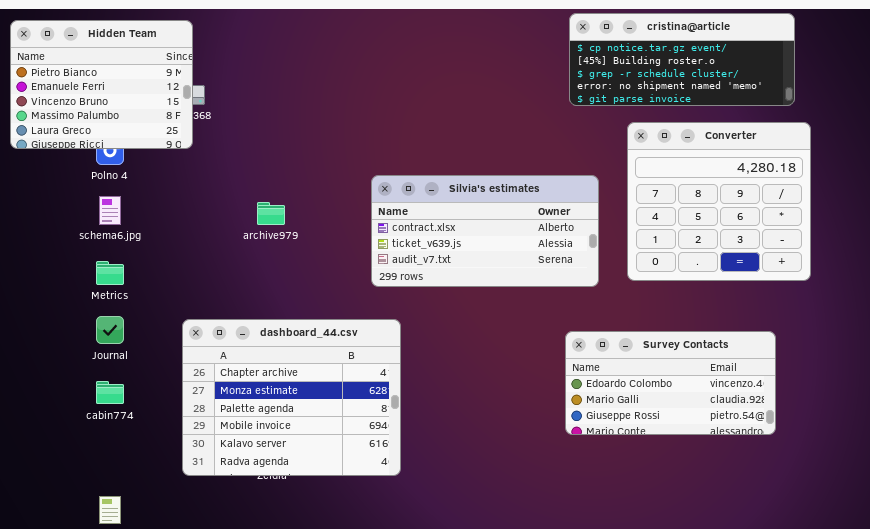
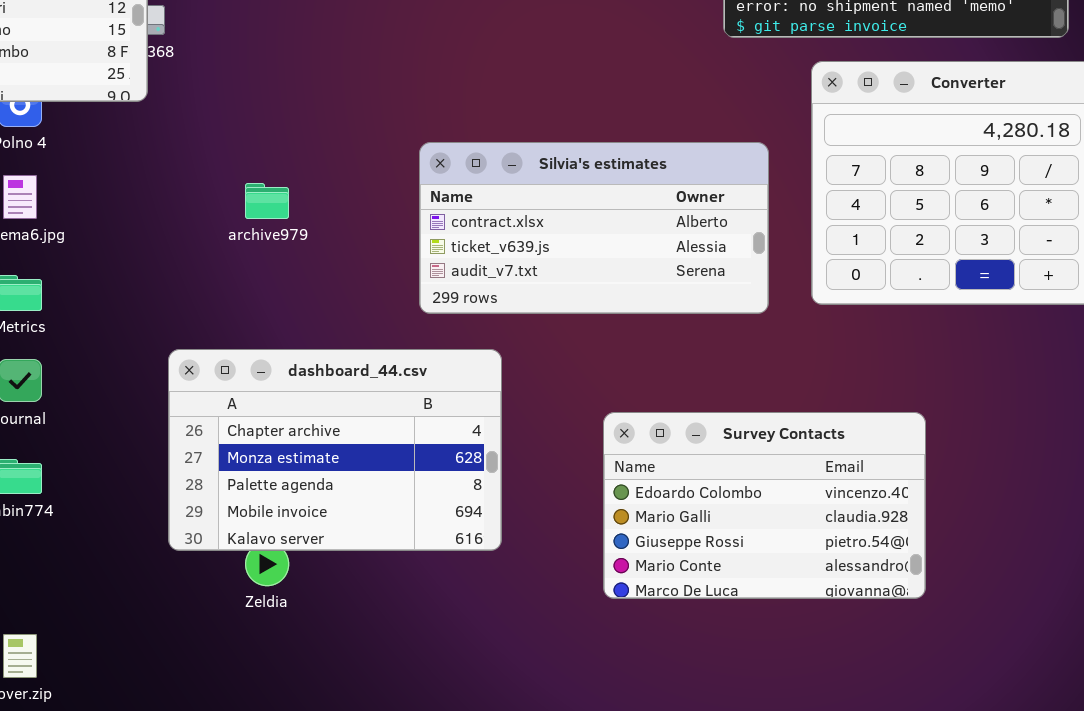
dashboard_44.csv: [182,319,401,476] -> [168,349,502,551], moved, resized
Survey Contacts: [565,331,776,435] -> [603,412,926,599], moved, resized

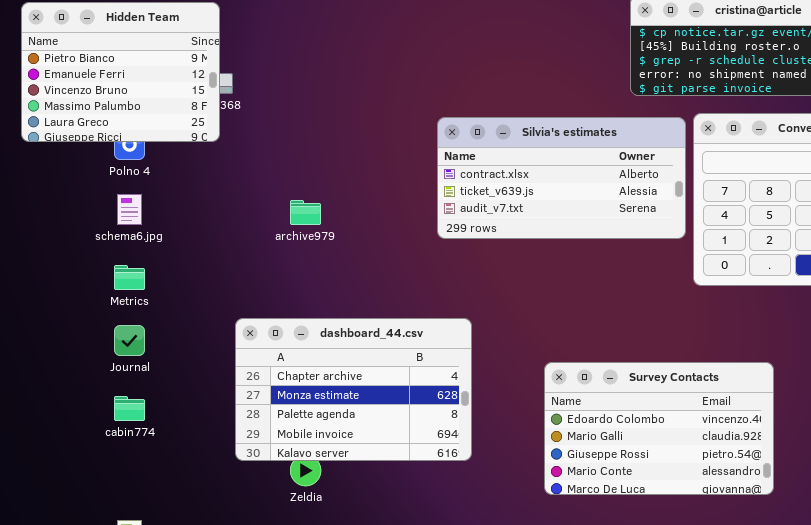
Silvia's estimates: [419,142,769,314] -> [437,117,686,239], moved

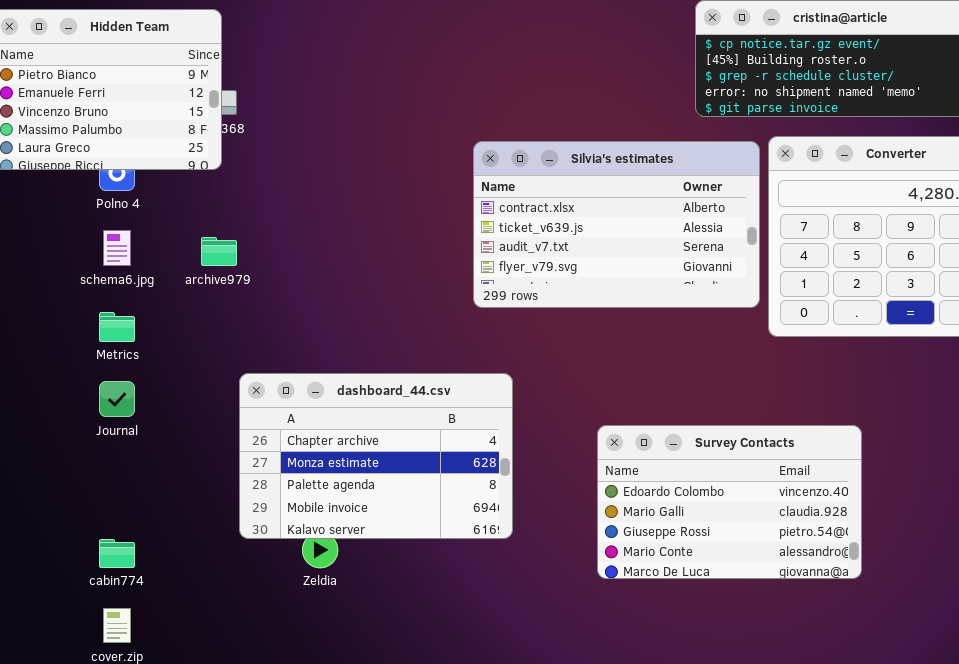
Silvia's estimates: [437,117,686,239] -> [473,141,760,308], resized
archive979: [290,200,321,225] -> [201,237,237,266], moved
cabin774: [114,396,145,421] -> [99,539,135,568], moved

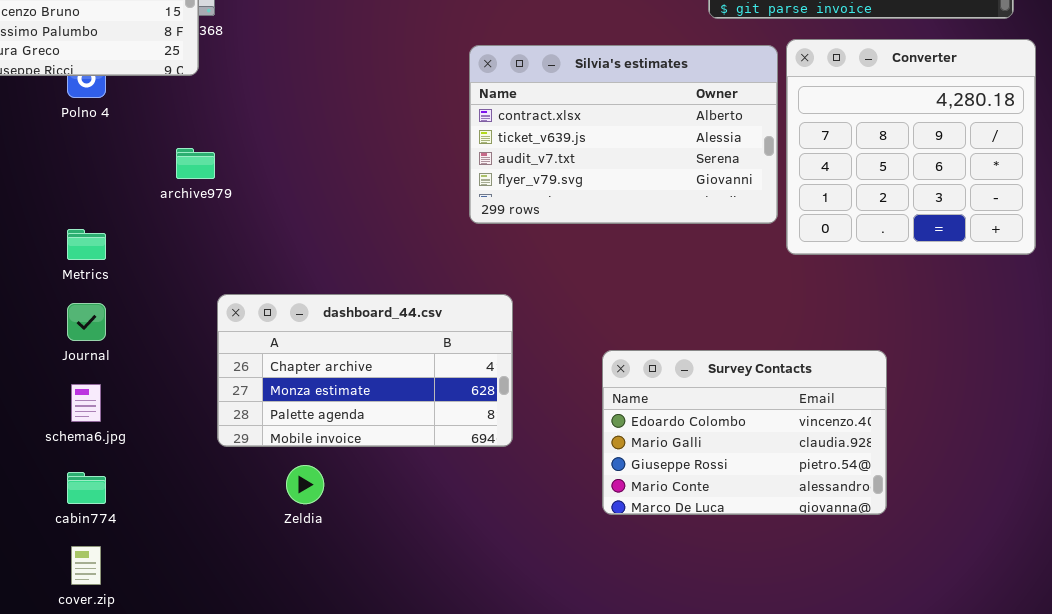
schema6.jpg: [103,230,131,266] -> [71,384,101,422], moved
dashboard_44.csv: [239,373,513,539] -> [217,294,513,447], resized

